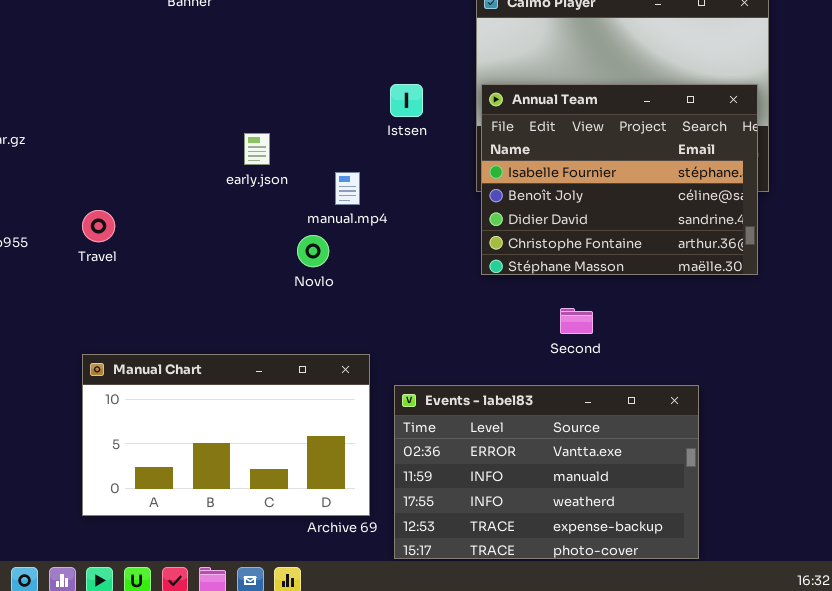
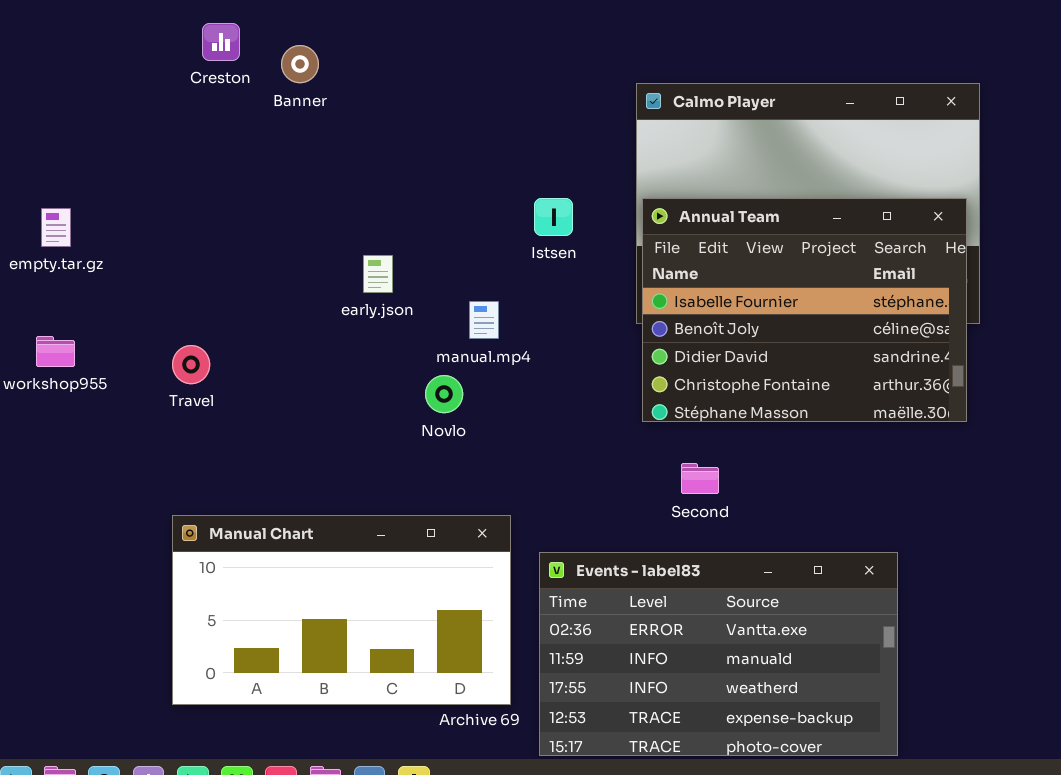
Second: [560,308,593,334] -> [681,463,719,494], moved

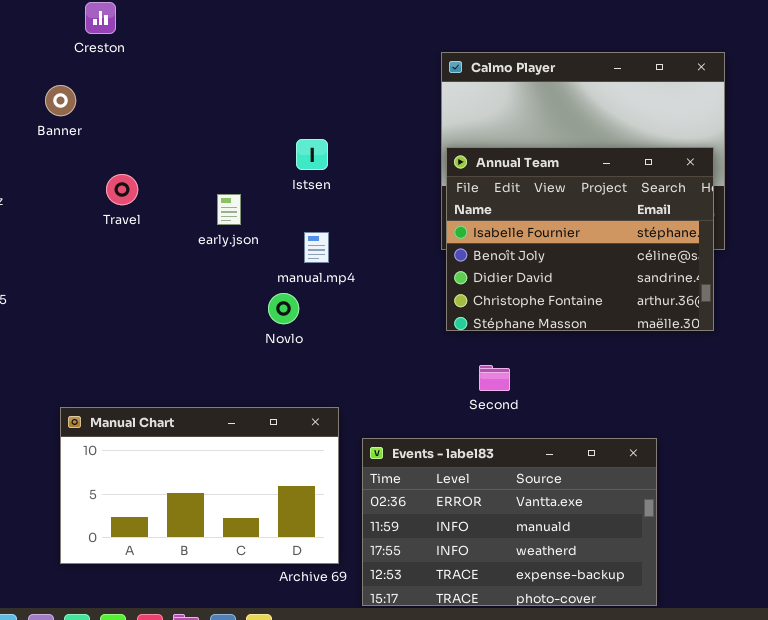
Banner: [281,45,319,83] -> [45,85,76,116], moved
Istsen: [534,198,573,236] -> [296,139,328,170], moved
Travel: [172,345,210,384] -> [106,174,138,205], moved

